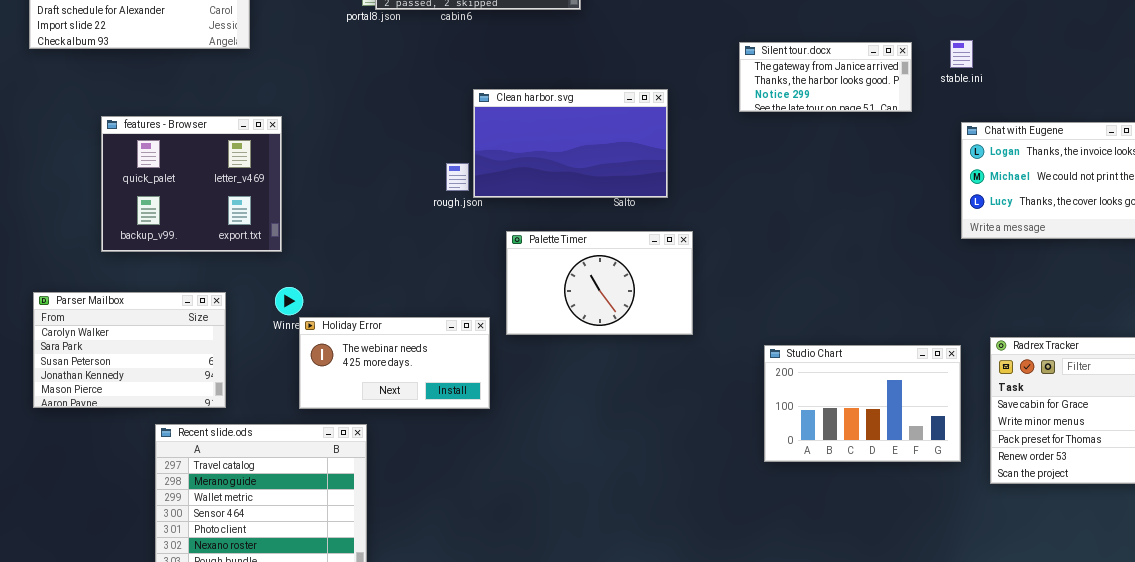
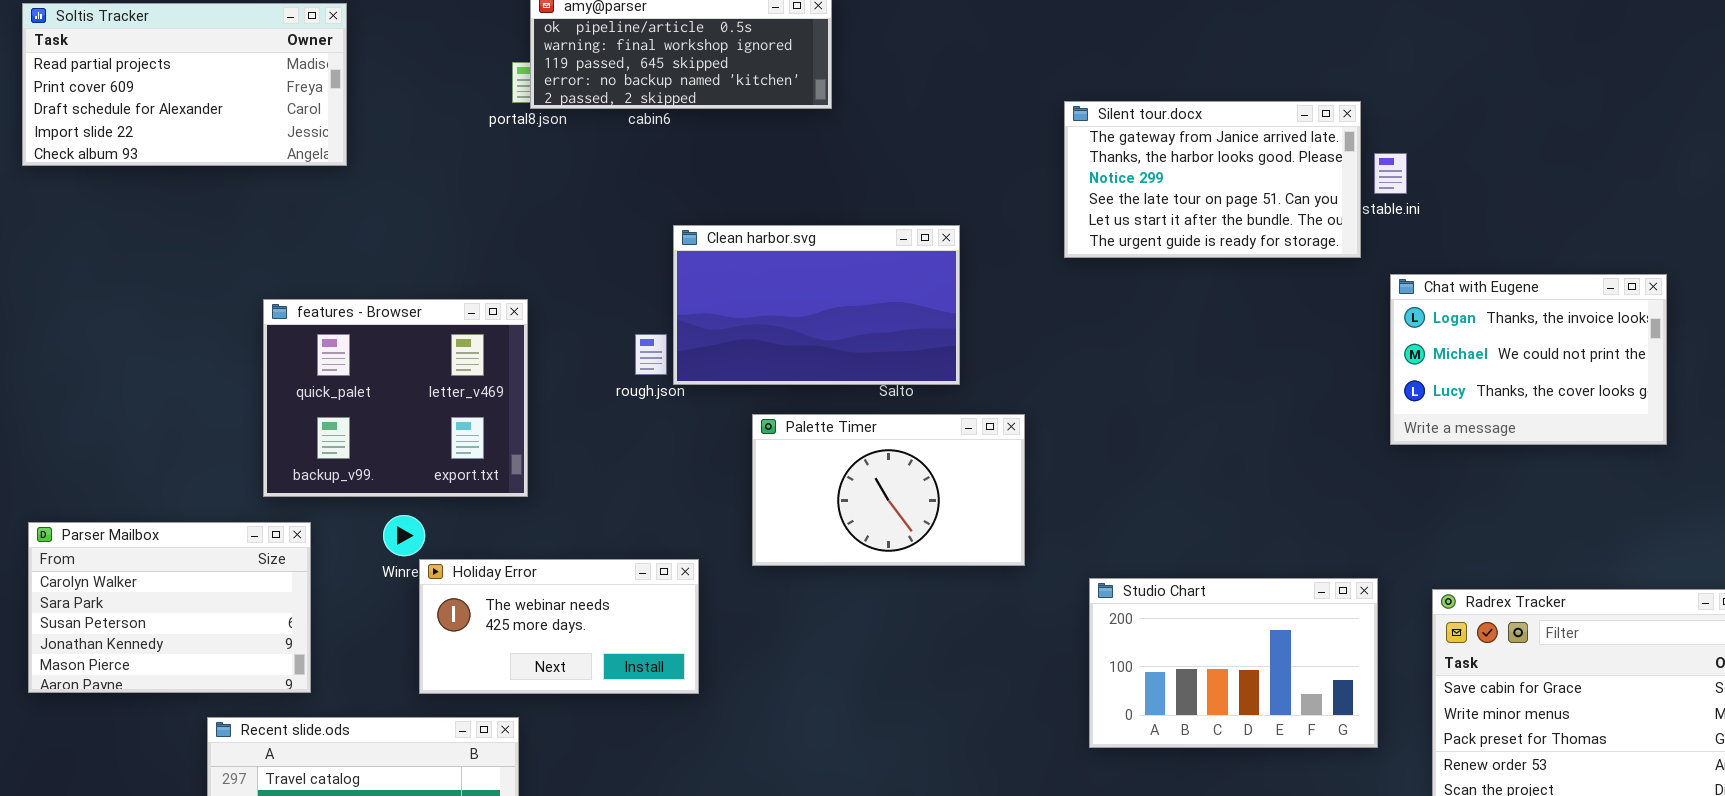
Silent tour.docx: [739,42,912,112] -> [1064,101,1361,258], resized
features - Browser: [101,116,282,252] -> [263,299,528,497], moved
Palette Timer: [506,231,693,335] -> [752,414,1025,566], moved
Studio Chart: [764,345,961,462] -> [1089,578,1378,748], moved

